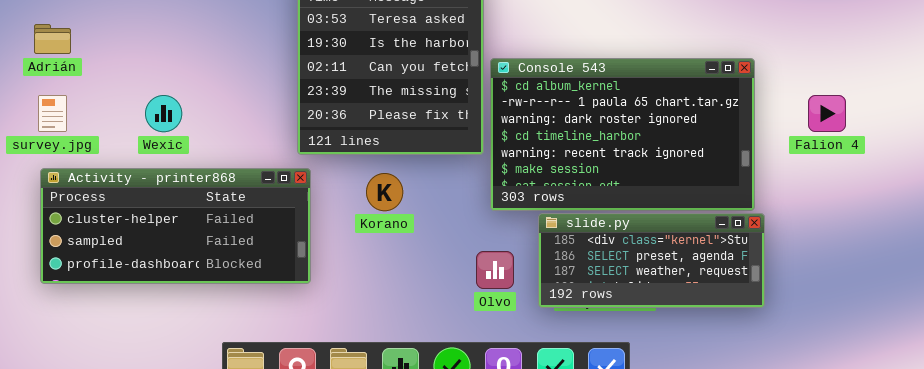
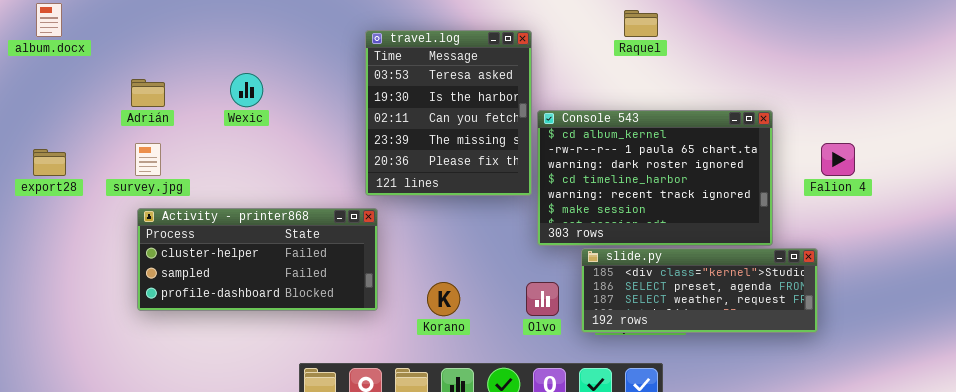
Wexic: [145,95,182,132] -> [230,73,263,107], moved
Korano: [366,173,403,211] -> [427,282,460,316], moved
slide.py: [538,213,765,308] -> [581,248,818,333], resized

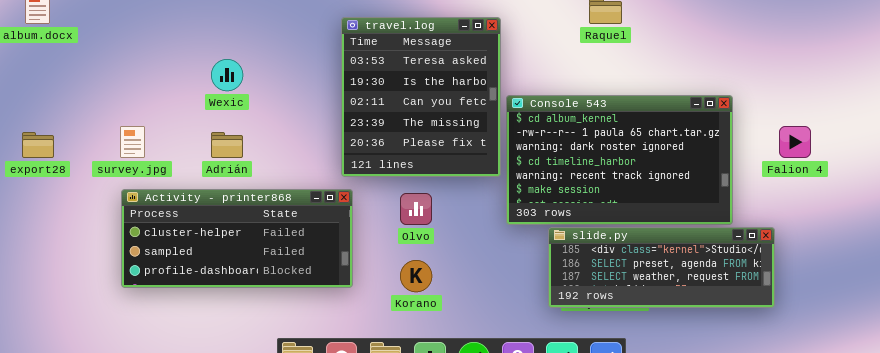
Adrián: [131,79,165,107] -> [211,132,243,158], moved
Olvo: [526,282,559,316] -> [400,193,432,225], moved

